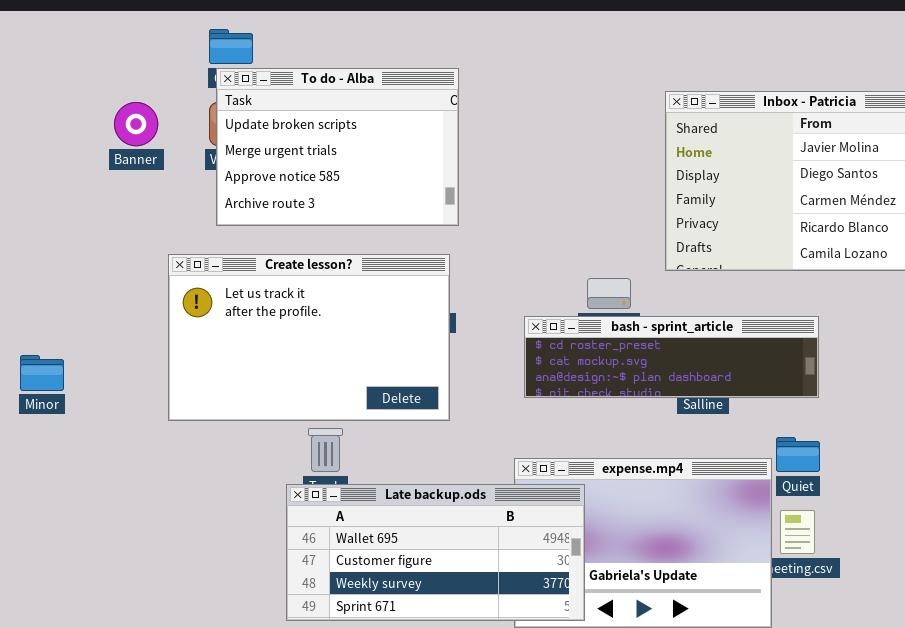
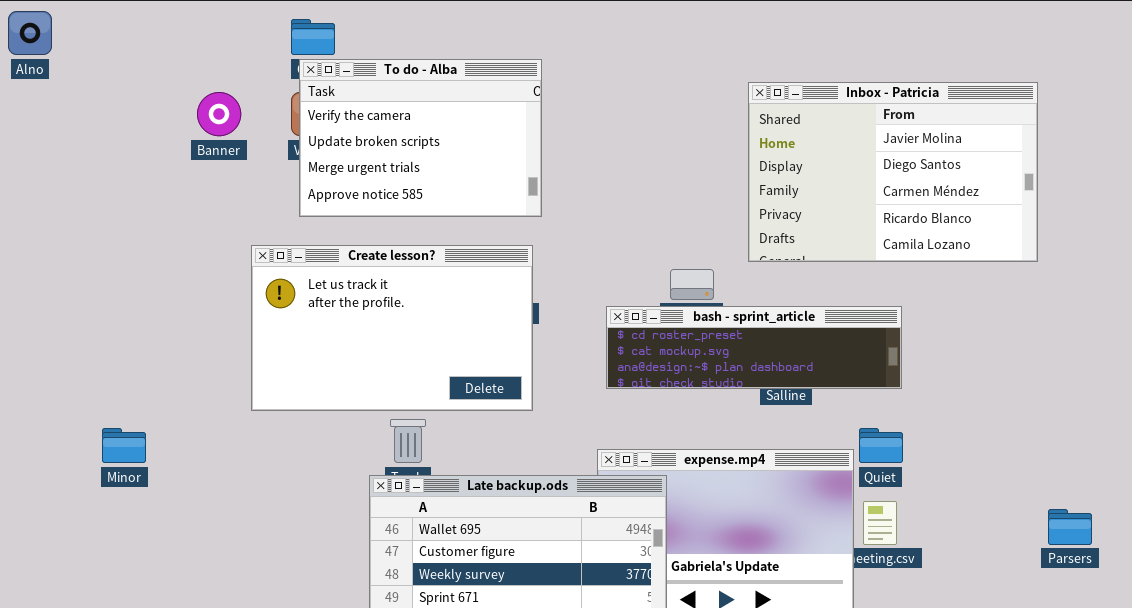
To do - Alba: [216,68,459,226] -> [299,59,542,217], scrolled up 1 row
Minor: [20,355,64,391] -> [102,428,146,463], moved

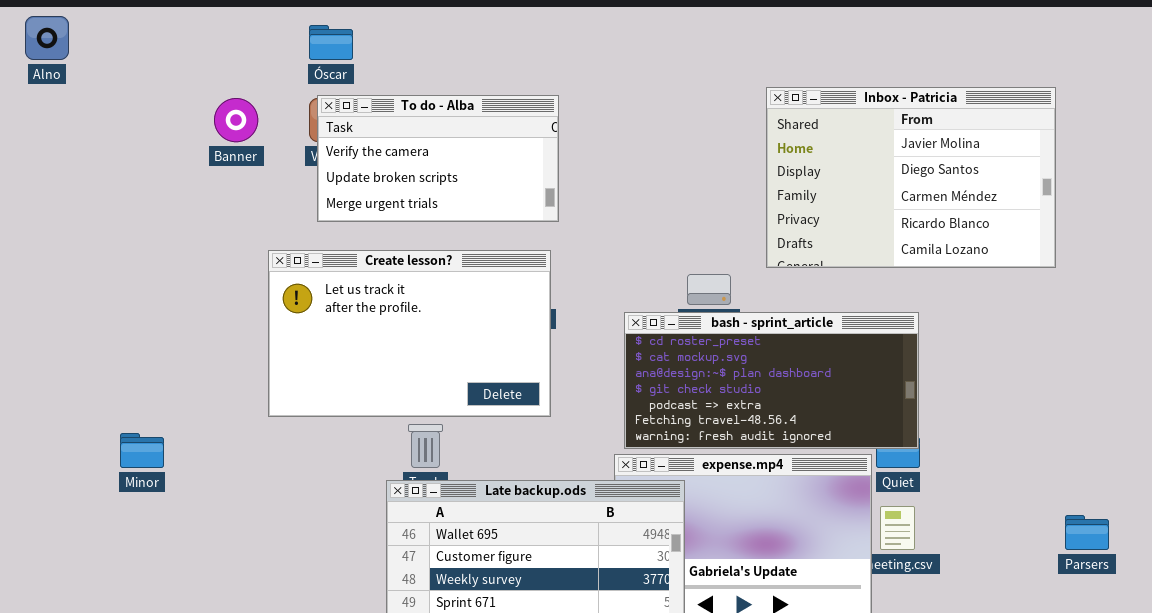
To do - Alba: [299,59,542,217] -> [317,95,559,222], resized
bash - sprint_article: [606,306,902,389] -> [624,312,919,449], resized

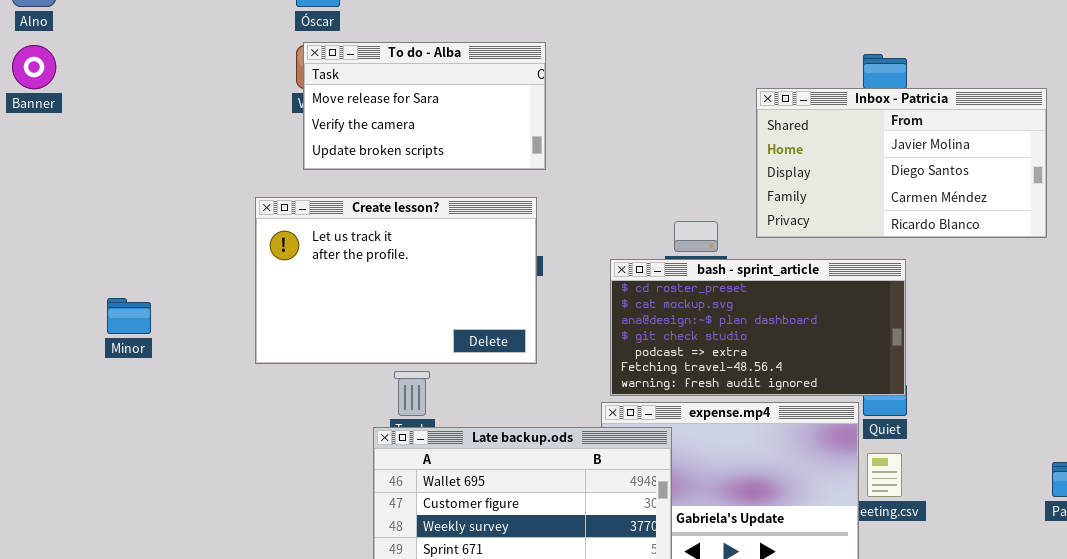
Inbox - Patricia: [766,87,1056,268] -> [756,88,1047,238], moved, resized
To do - Alba: [317,95,559,222] -> [303,42,546,170], scrolled up 1 row
Banner: [214,98,258,142] -> [12,45,56,89], moved
Minor: [120,433,164,468] -> [107,298,151,334], moved

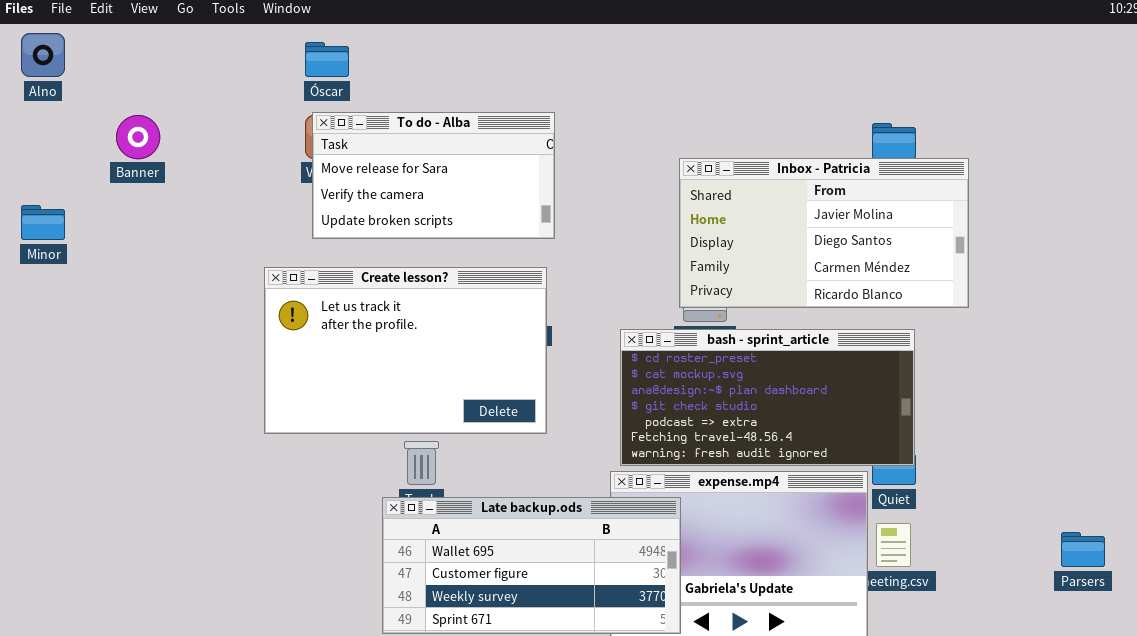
Banner: [12,45,56,89] -> [116,115,160,159], moved
Inbox - Patricia: [756,88,1047,238] -> [679,158,969,308], moved
Minor: [107,298,151,334] -> [21,205,65,240], moved

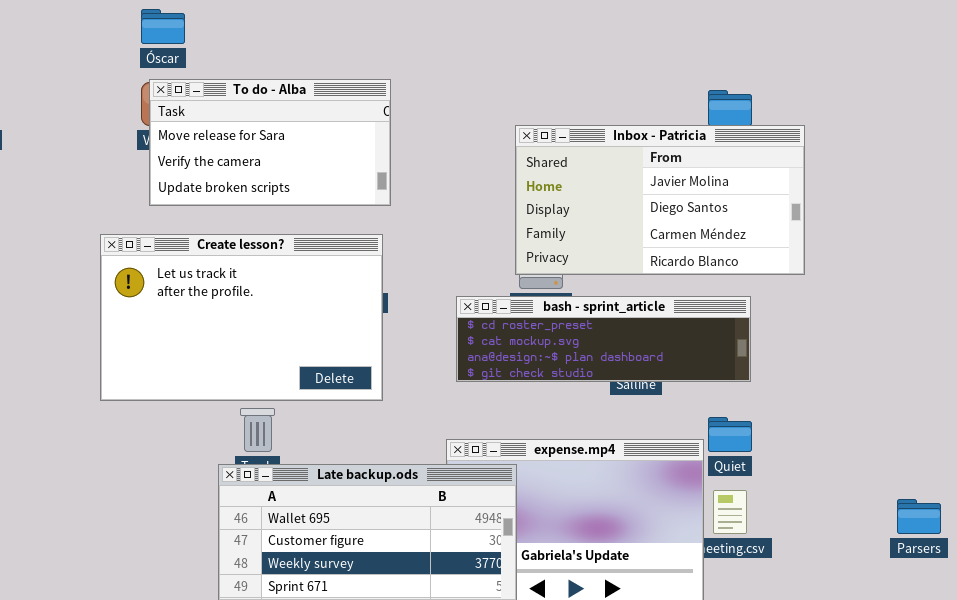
bash - sprint_article: [620,329,915,466] -> [456,296,751,382], resized

